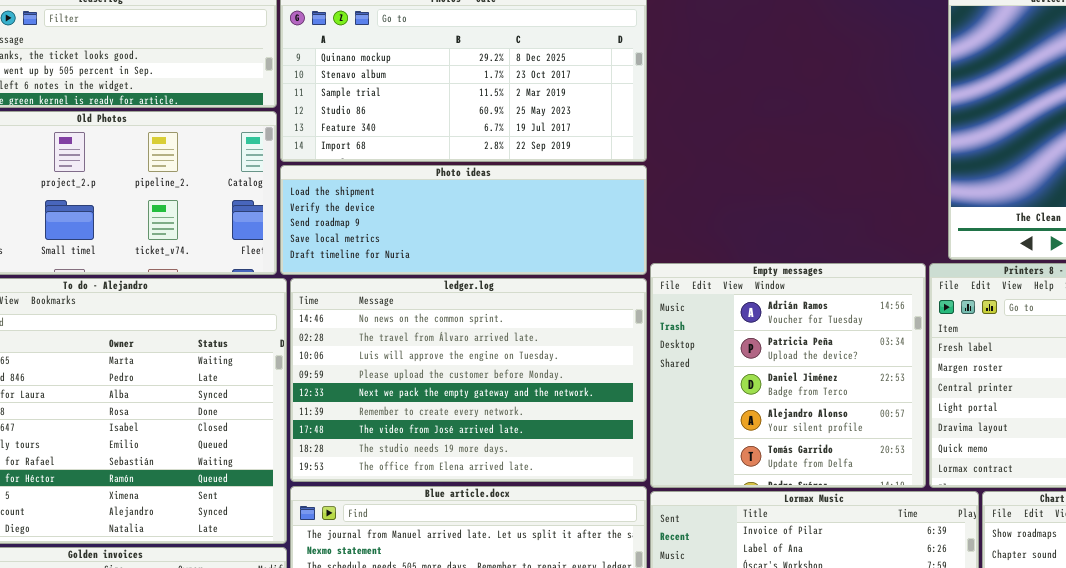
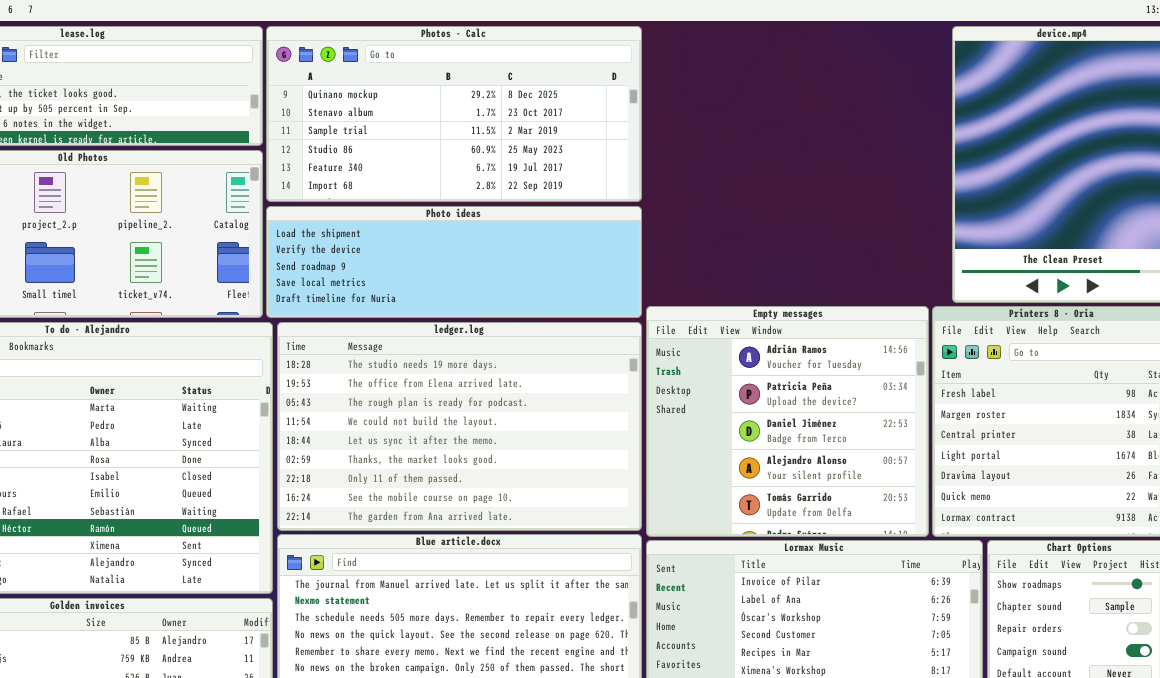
ledger.log: [290,278,647,482] -> [277,322,642,531], scrolled down 7 rows

